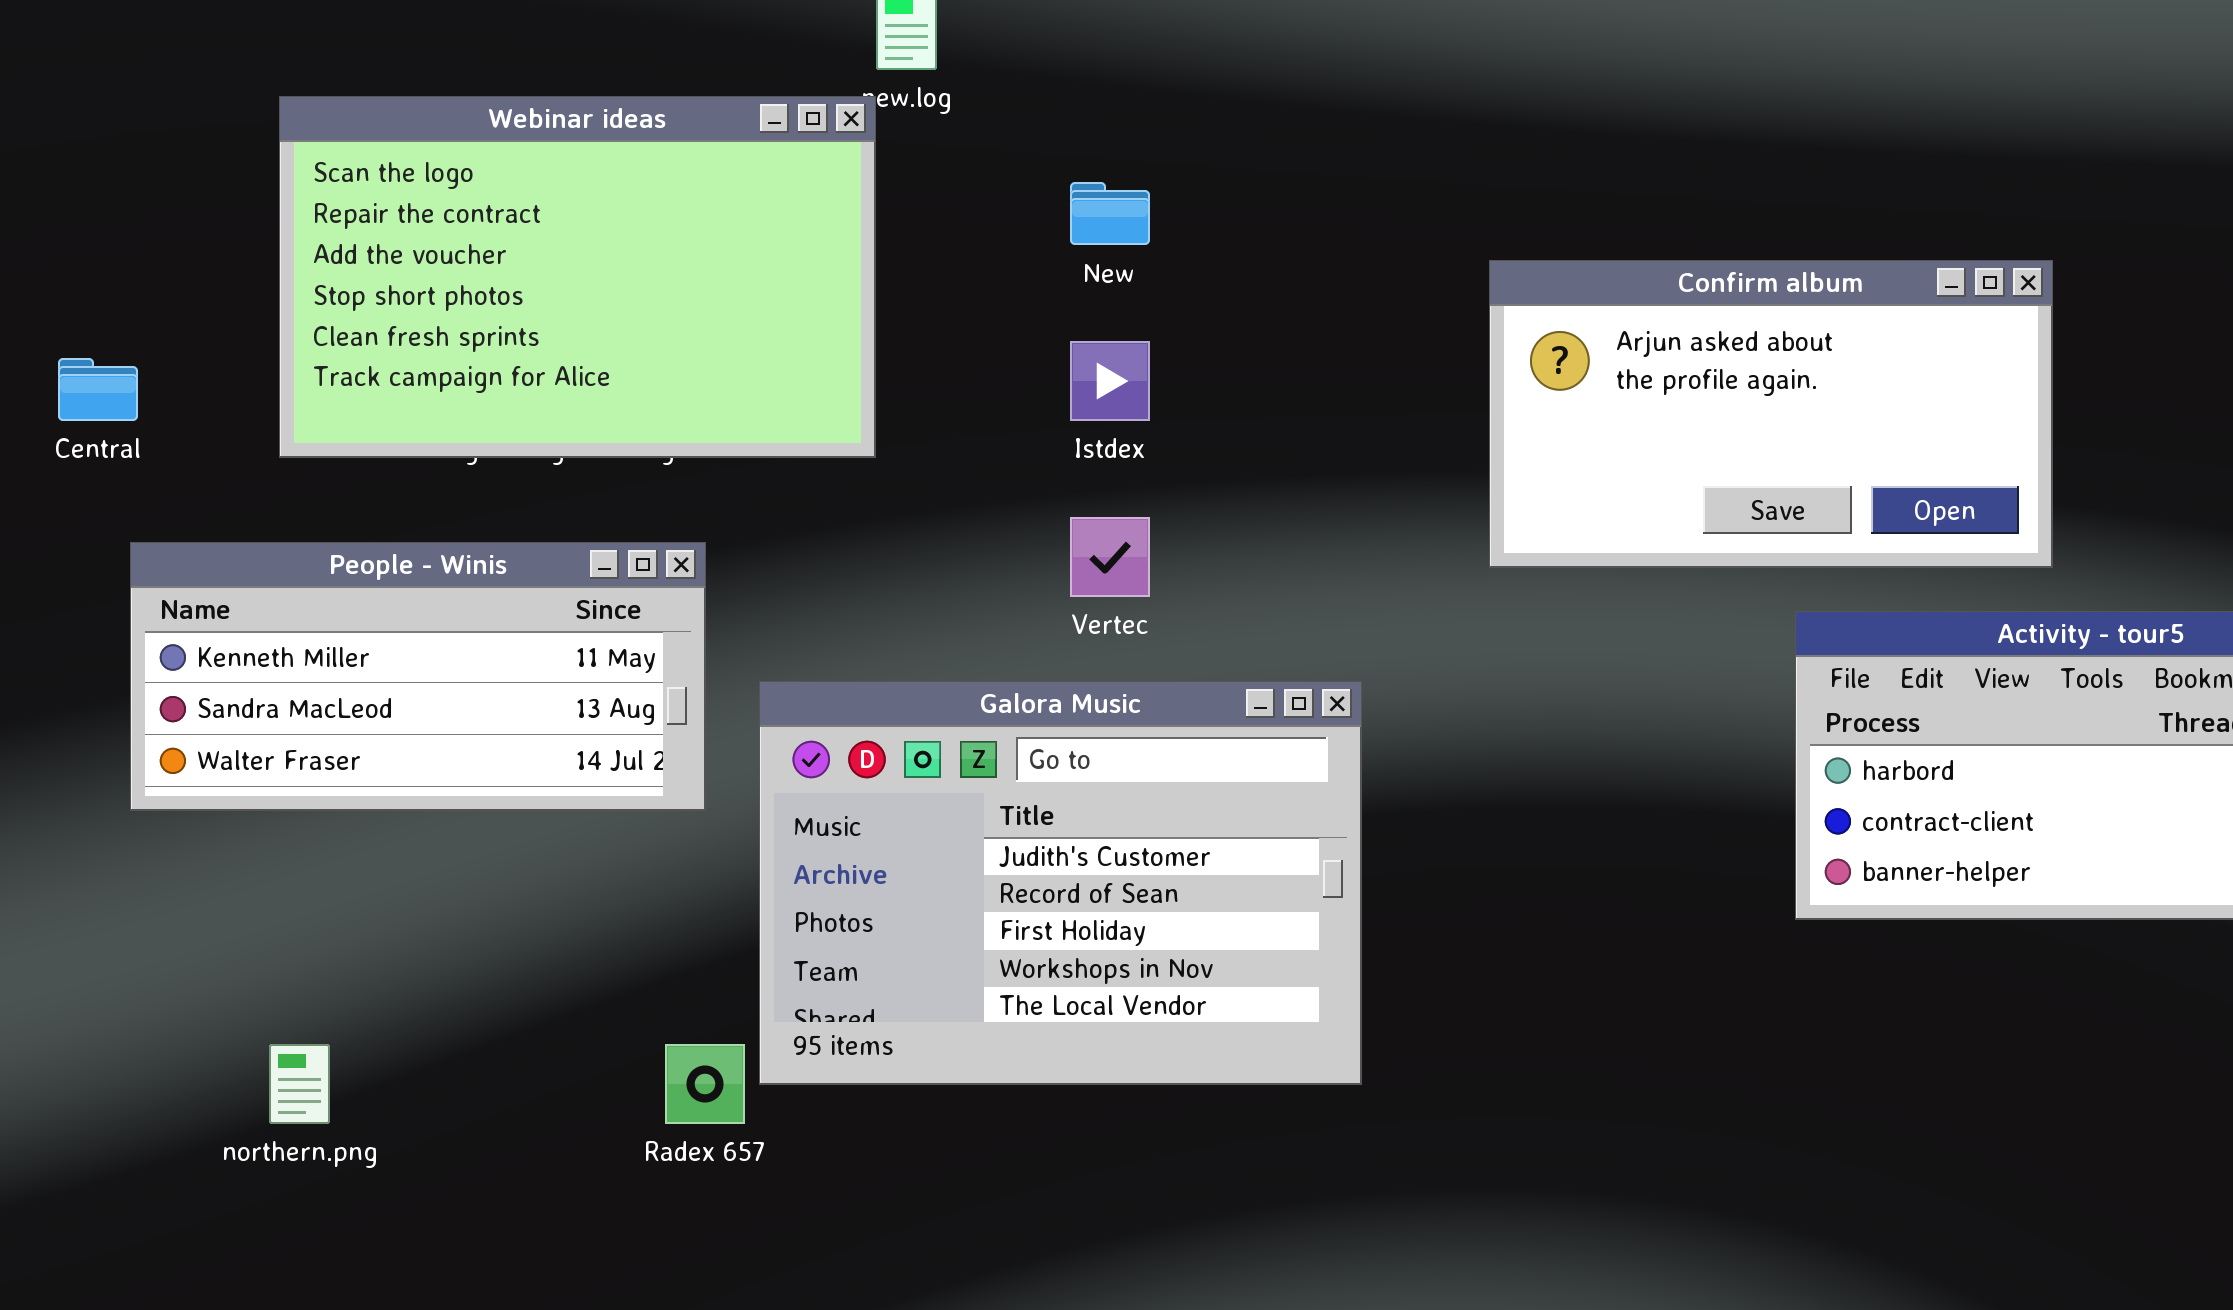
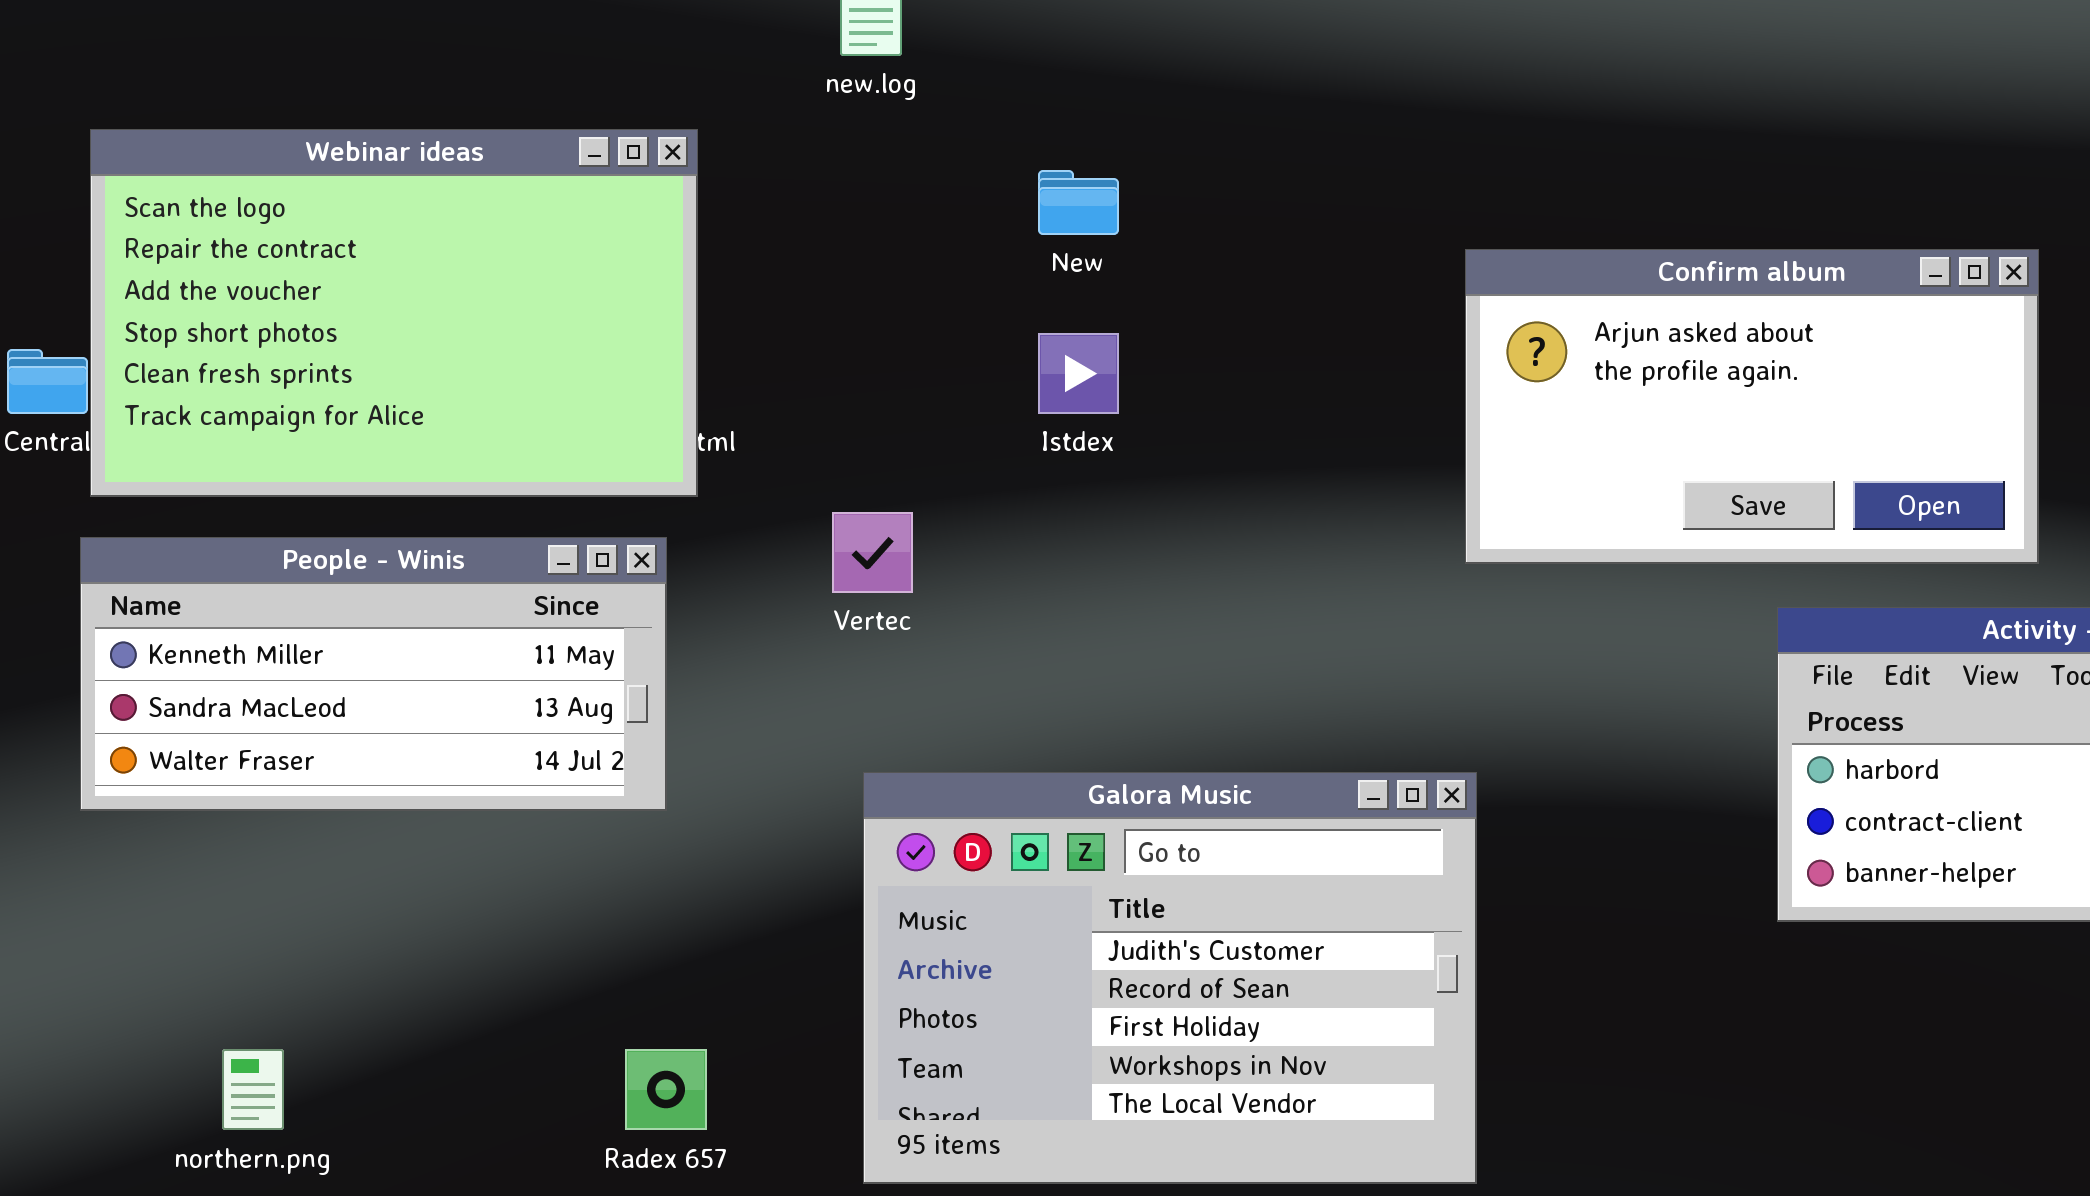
Webinar ideas: [279,96,876,458] -> [90,129,698,497], moved
Vertec: [1070,517,1150,597] -> [832,512,913,593], moved
Galora Music: [759,681,1362,1085] -> [863,772,1477,1184], moved

